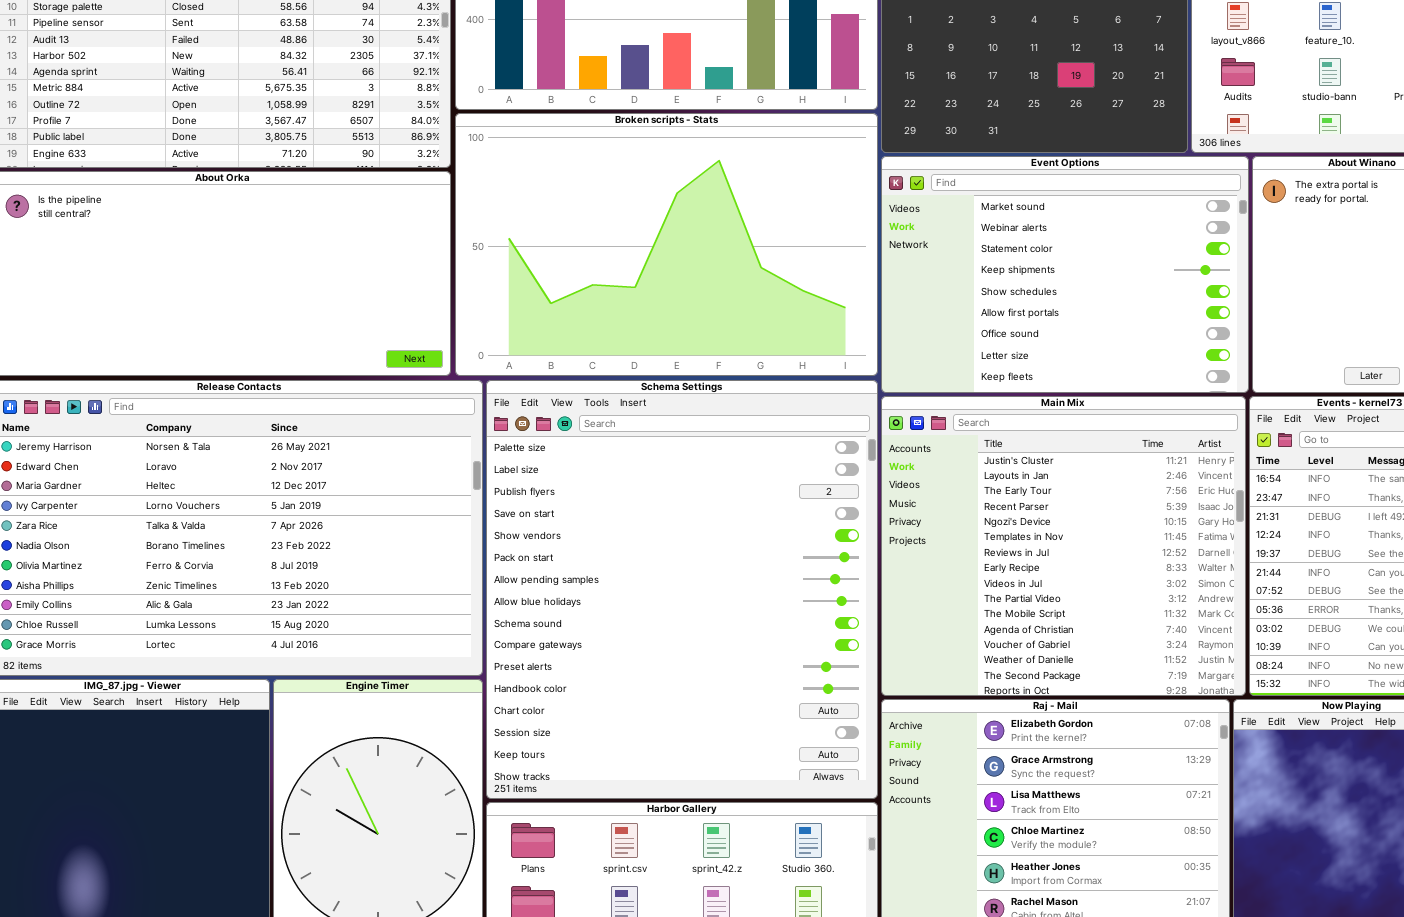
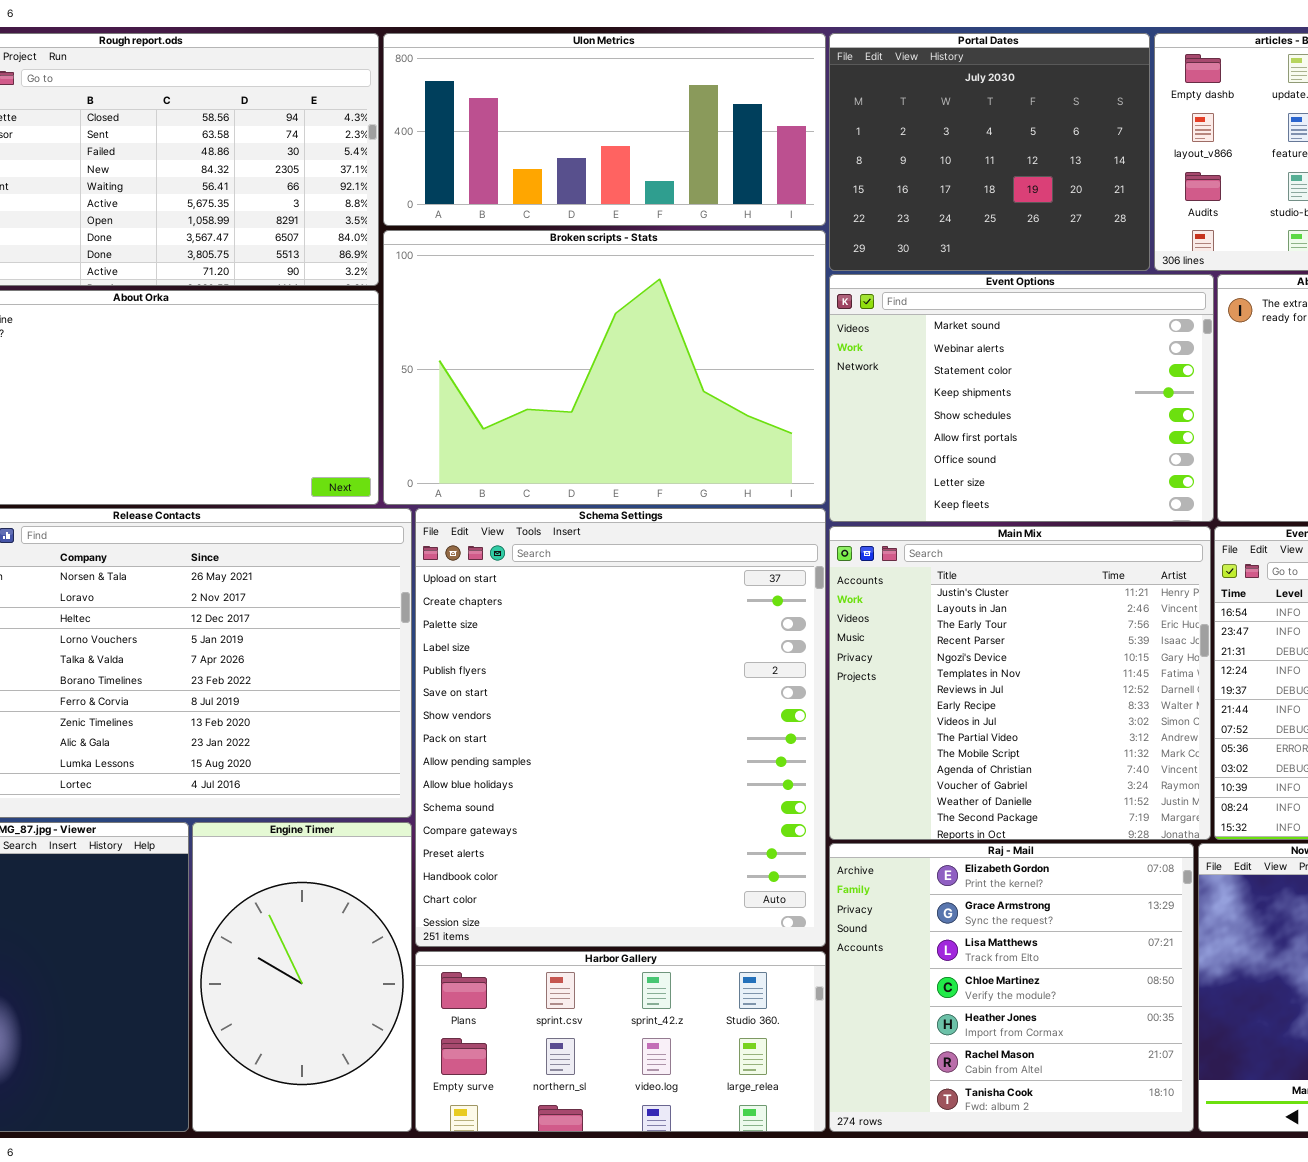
Schema Settings: [486,380,878,799] -> [415,508,826,947], scrolled up 2 rows

